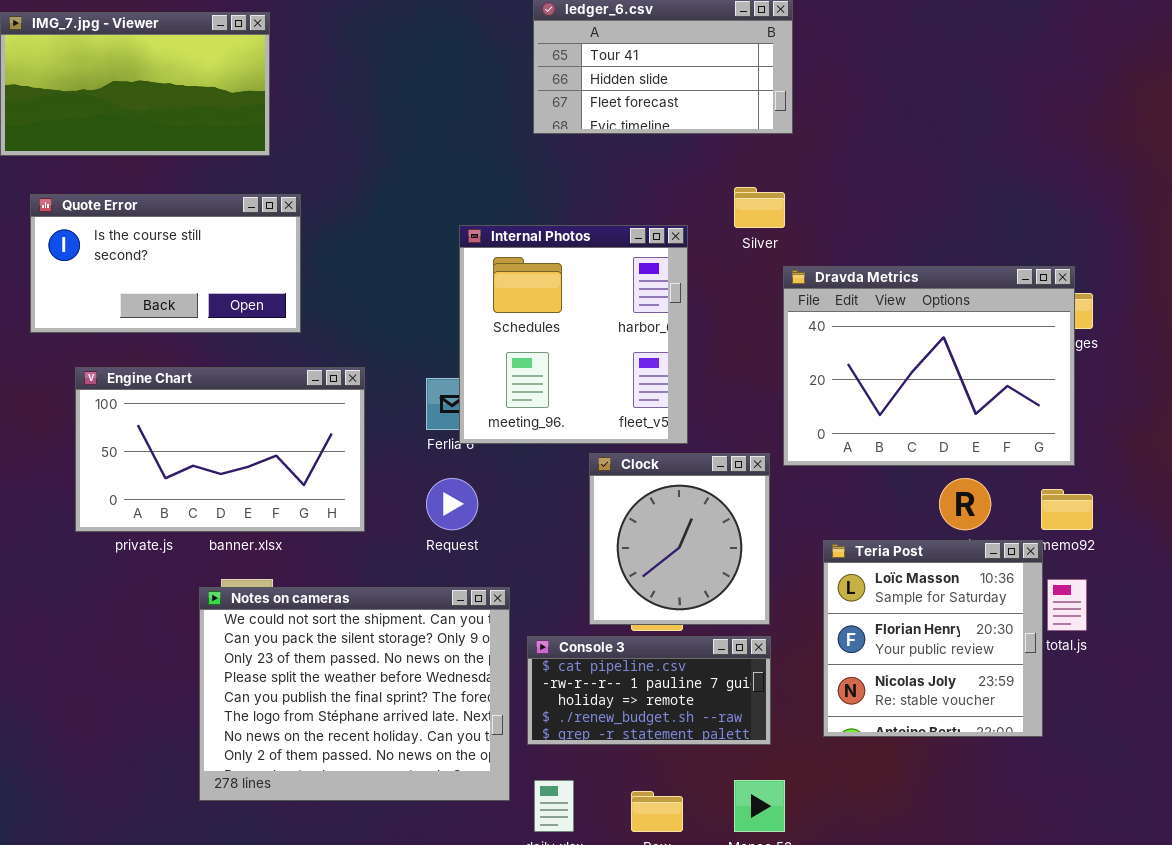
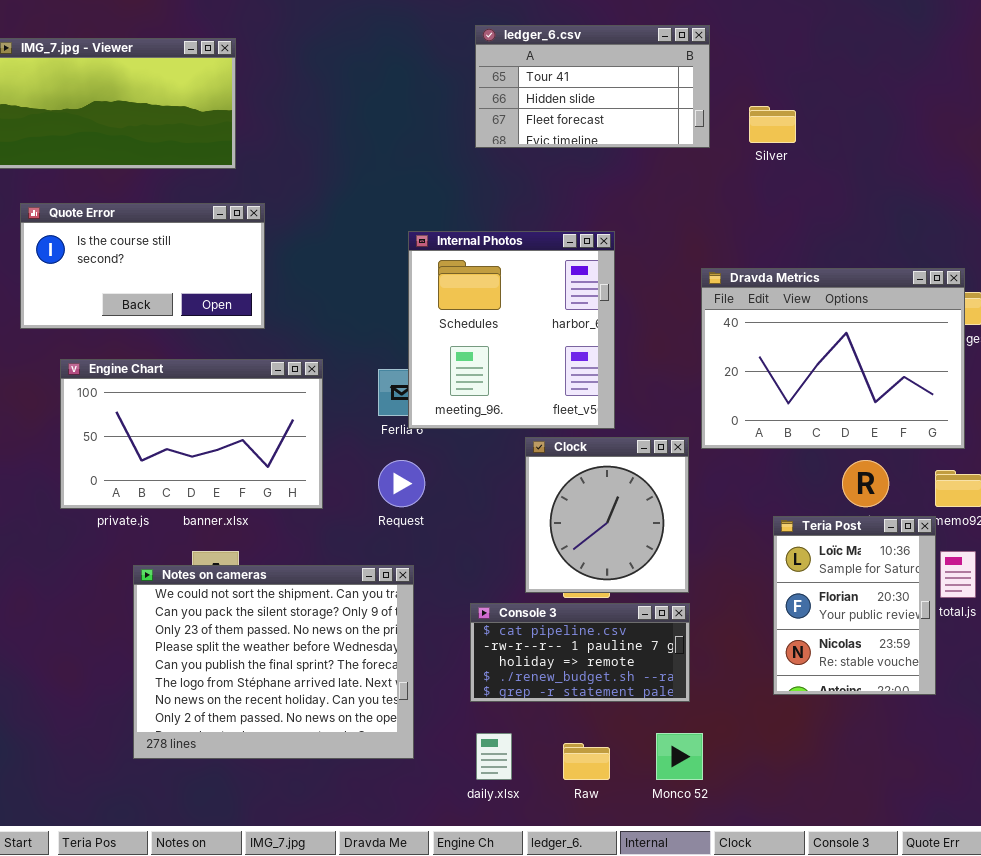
Silver: [734,187,785,228] -> [749,106,796,143], moved
Teria Post: [823,540,1043,737] -> [773,516,936,695], resized
Notes on cameras: [199,587,510,801] -> [133,565,414,759], moved

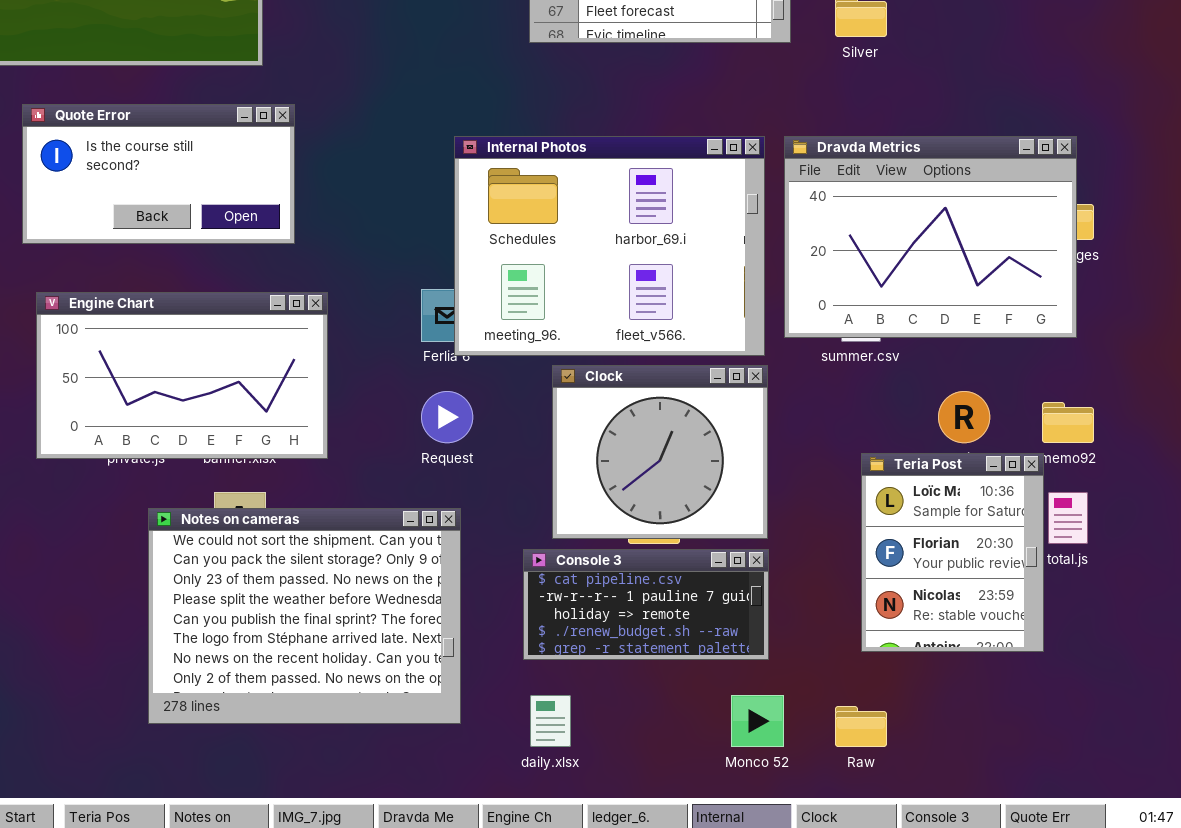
Internal Photos: [408,231,615,429] -> [454,136,765,356], resized
Dravda Metrics: [701,268,965,449] -> [784,136,1077,338], moved
Engine Chart: [60,359,323,509] -> [36,292,328,459], moved
Clock: [525,437,689,593] -> [552,365,768,539], resized
Raw: [563,743,610,780] -> [835,706,887,747], moved

